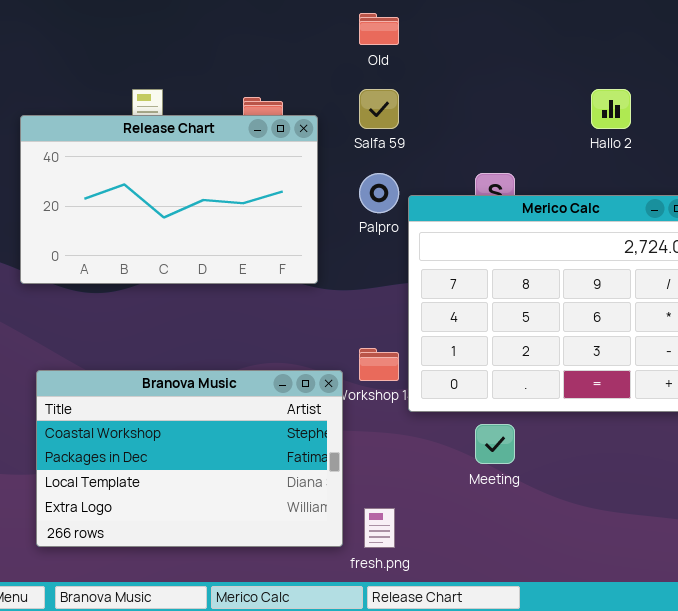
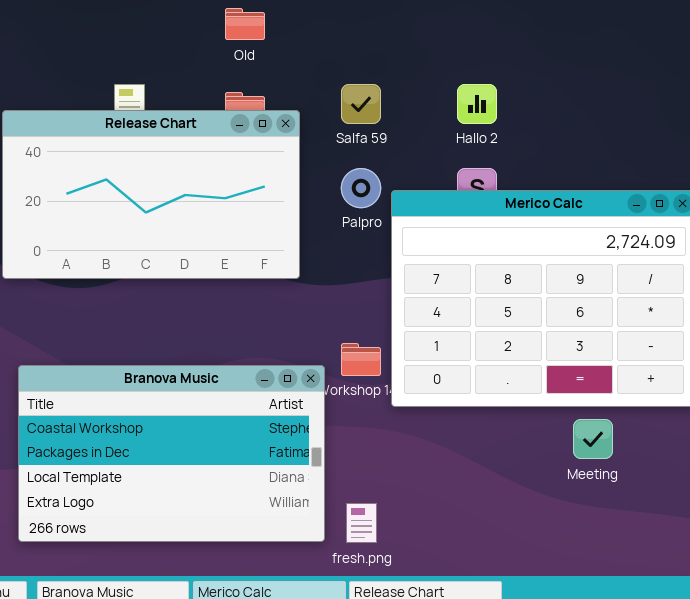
Old: [359,13,399,45] -> [225,8,265,40], moved
Hallo 2: [591,89,631,129] -> [457,84,497,124], moved
Meeting: [475,424,515,464] -> [573,419,613,459], moved

